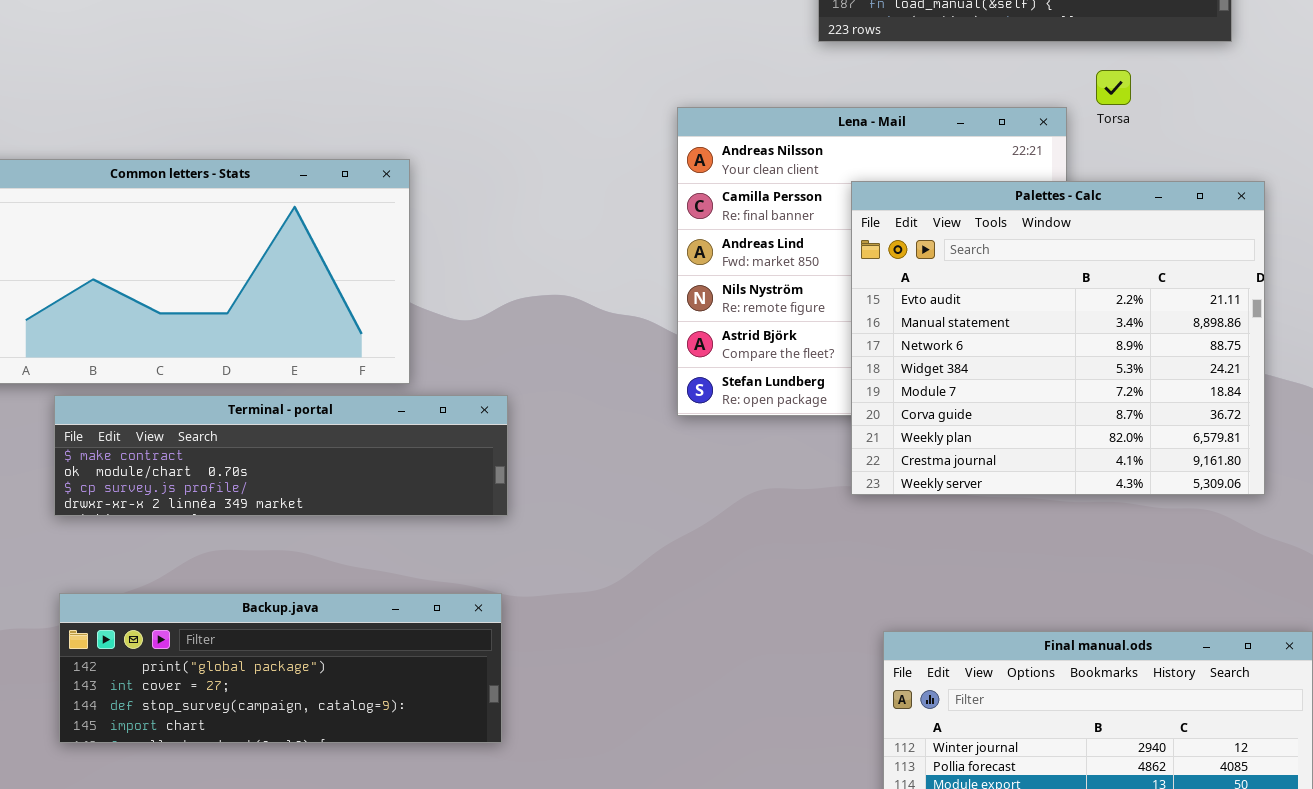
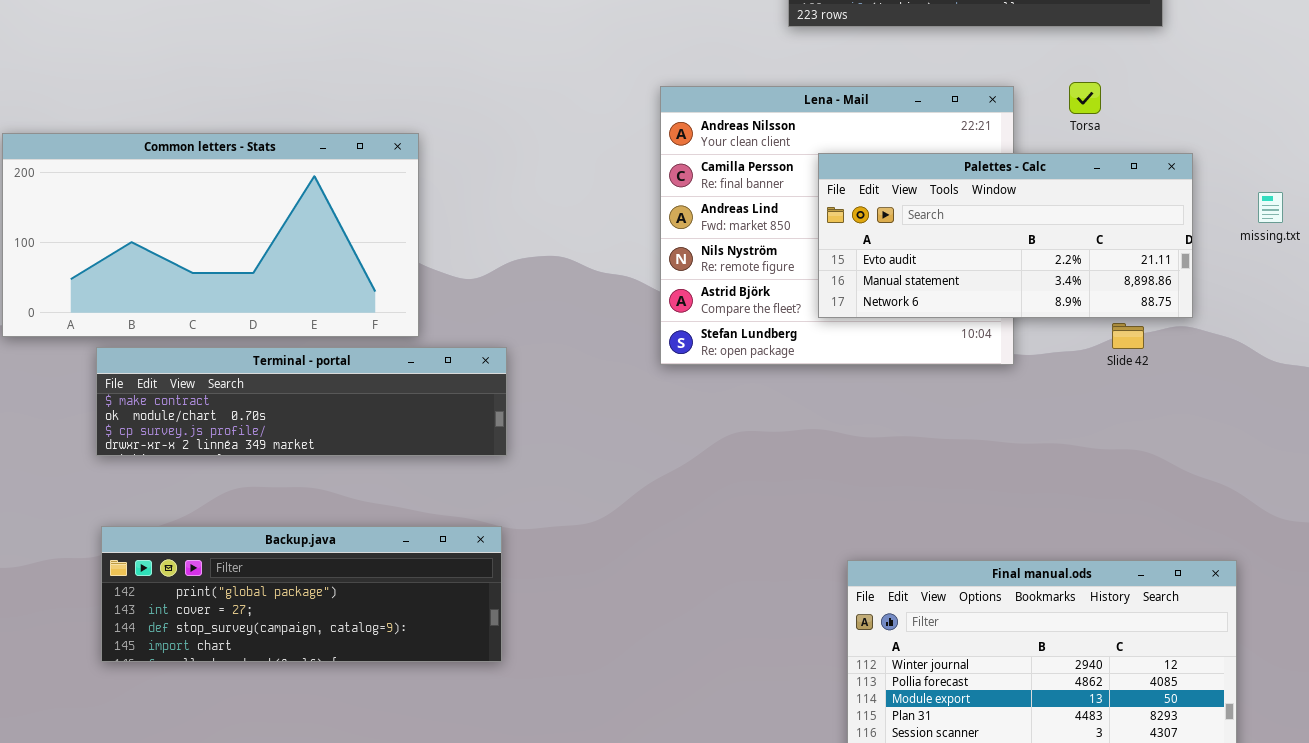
Torsa: [1096,70,1131,105] -> [1069,82,1101,114], moved
Palettes - Calc: [851,181,1265,495] -> [818,153,1193,318], resized

